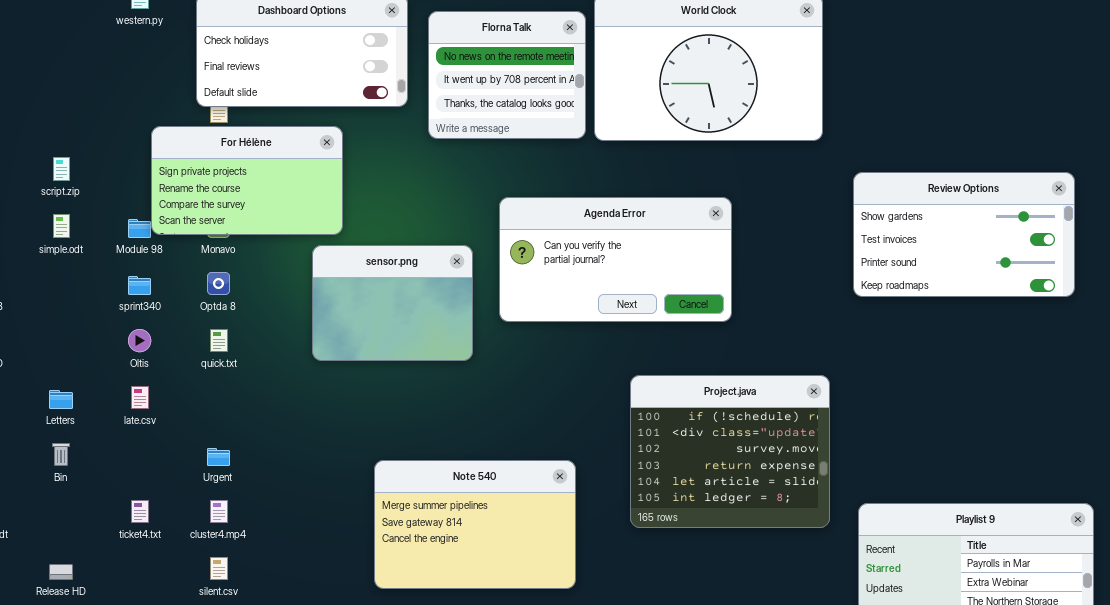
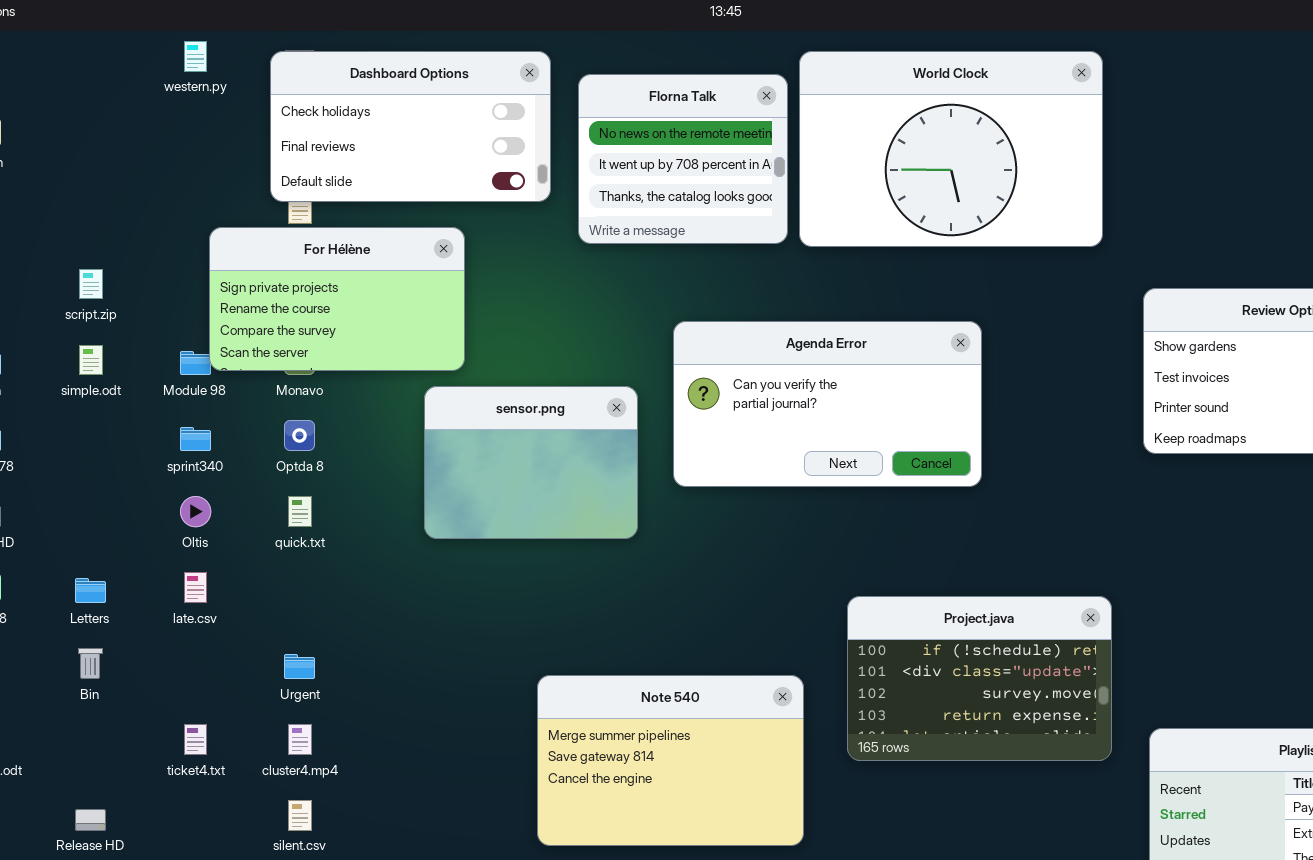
Project.java: [630,375,830,528] -> [847,596,1112,761], resized
Note 540: [374,460,576,589] -> [537,675,804,846], moved

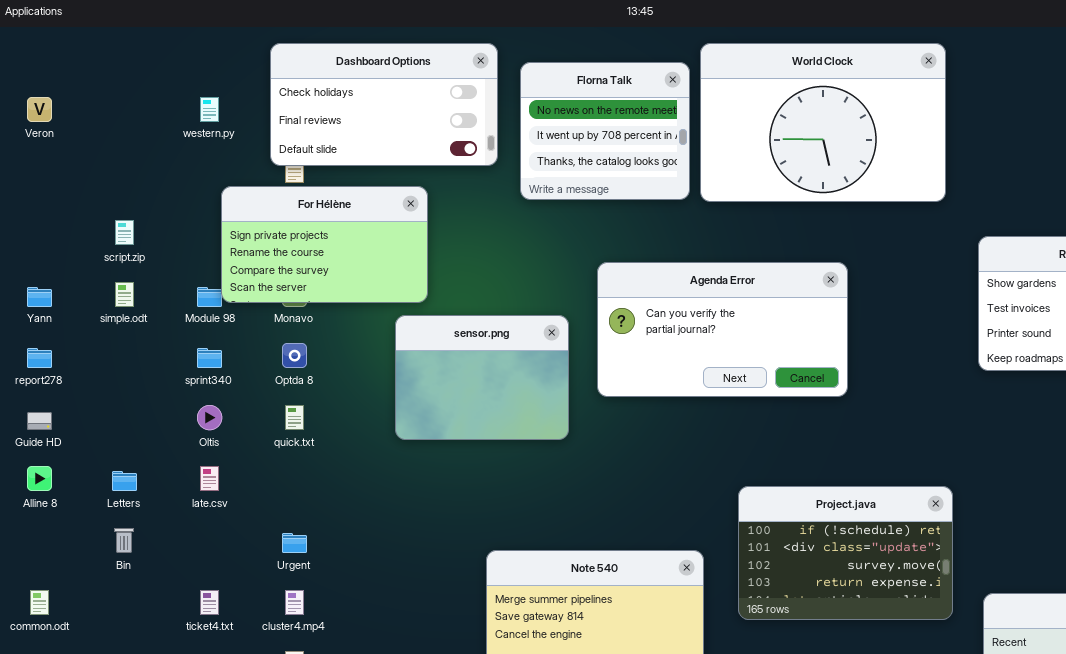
western.py: [184,41,207,72] -> [200,97,219,122], moved

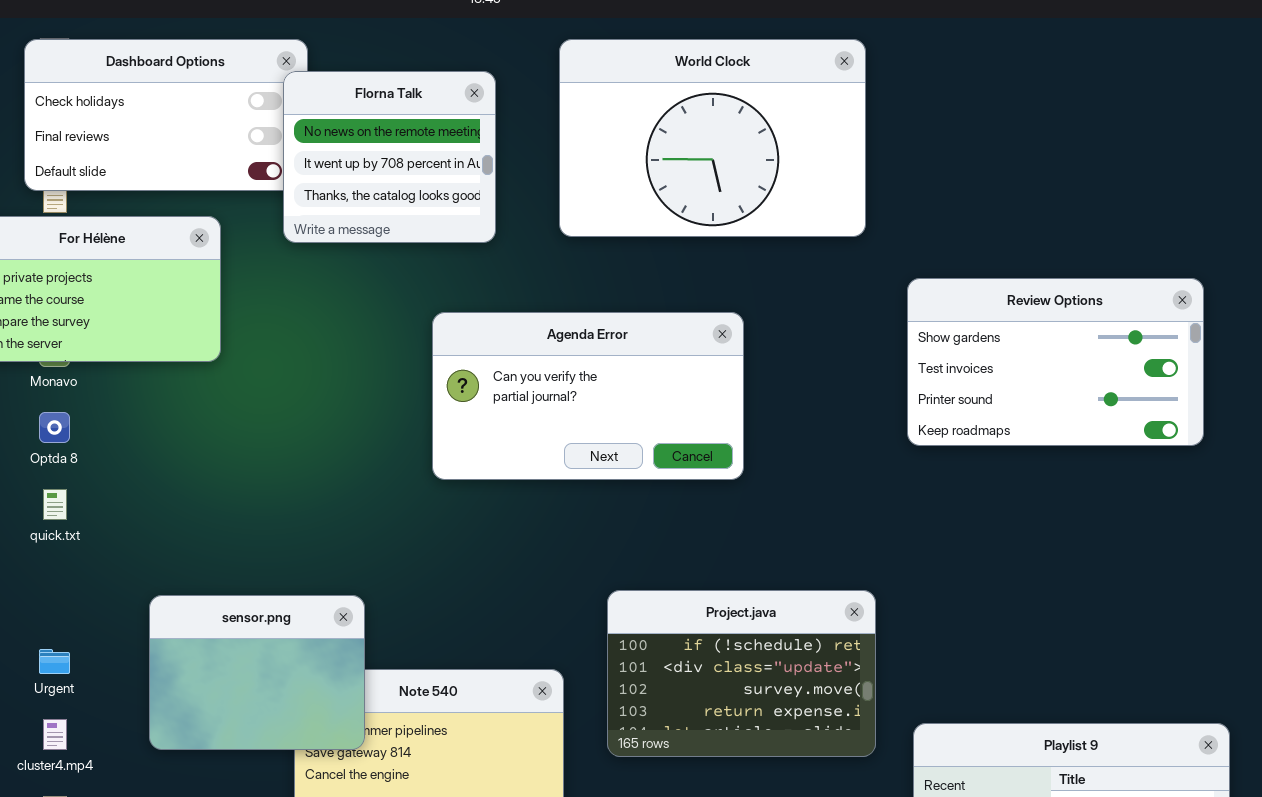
Florna Talk: [520,62,690,200] -> [283,71,496,243], moved
sensor.png: [395,315,569,440] -> [149,595,365,750], moved

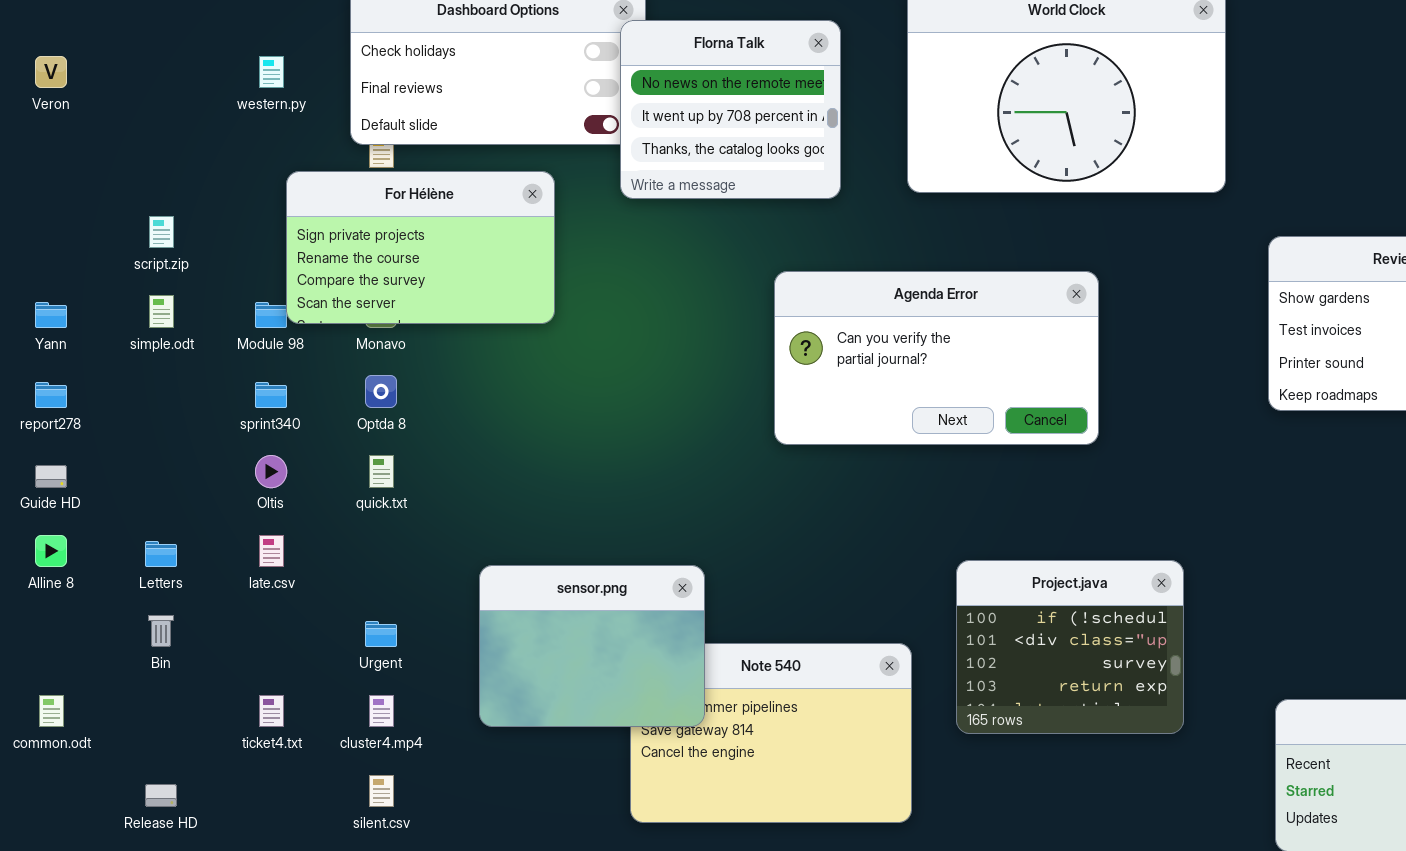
Project.java: [607,590,876,757] -> [956,560,1184,734], resized

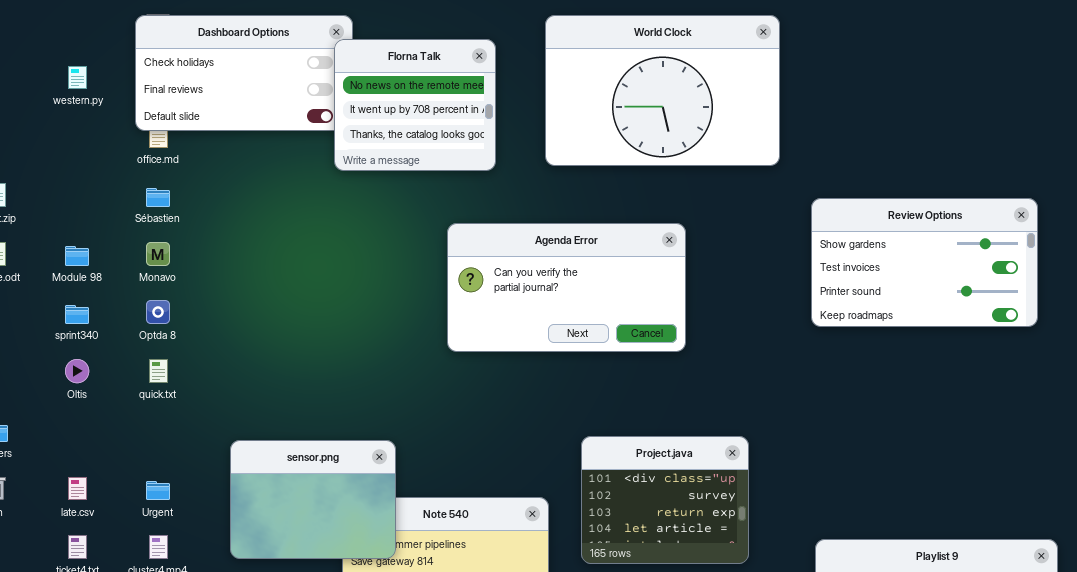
For Hélène: [286,171,555,324] -> none, closed
late.csv: [259,535,284,567] -> [68,477,87,500], moved
Project.java: [956,560,1184,734] -> [581,436,749,564], scrolled down 1 row

